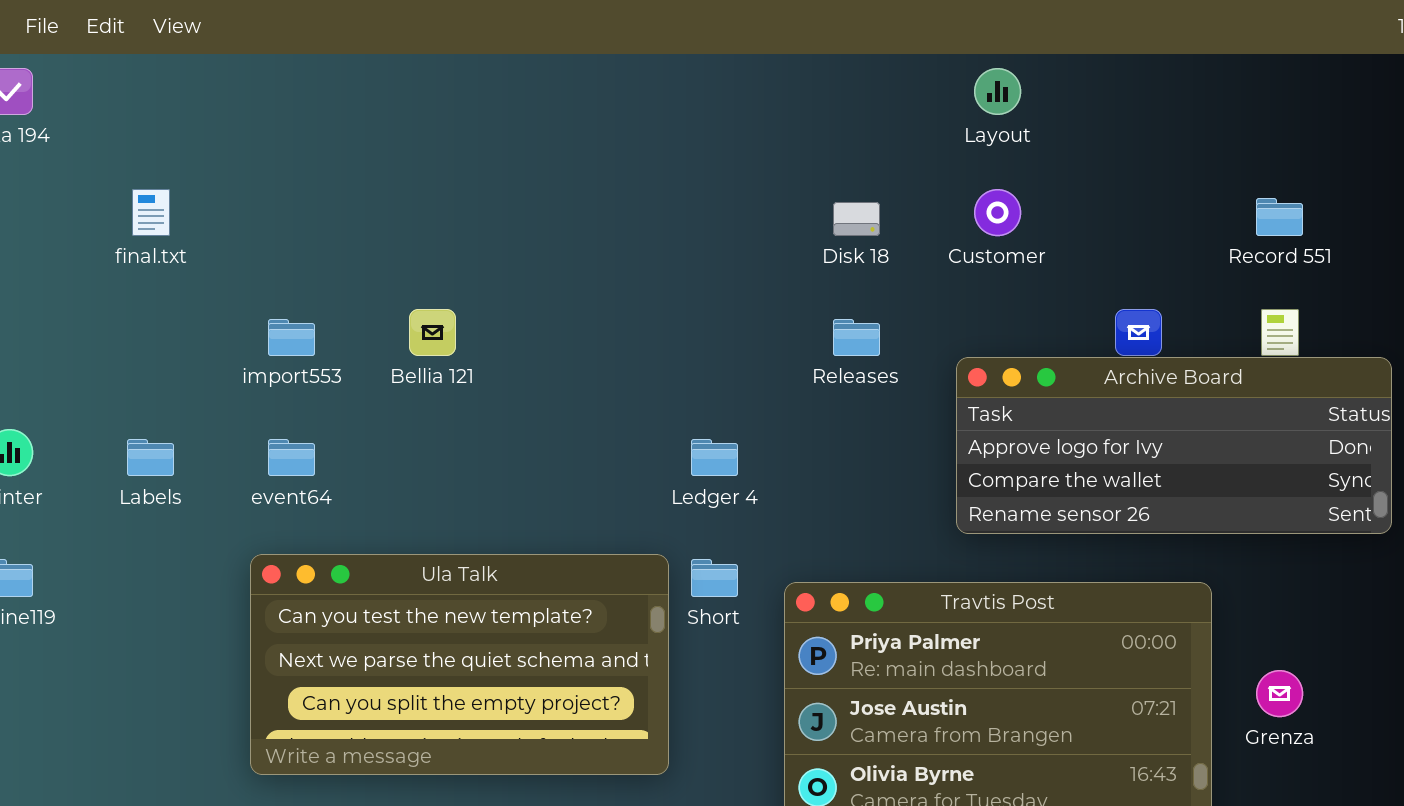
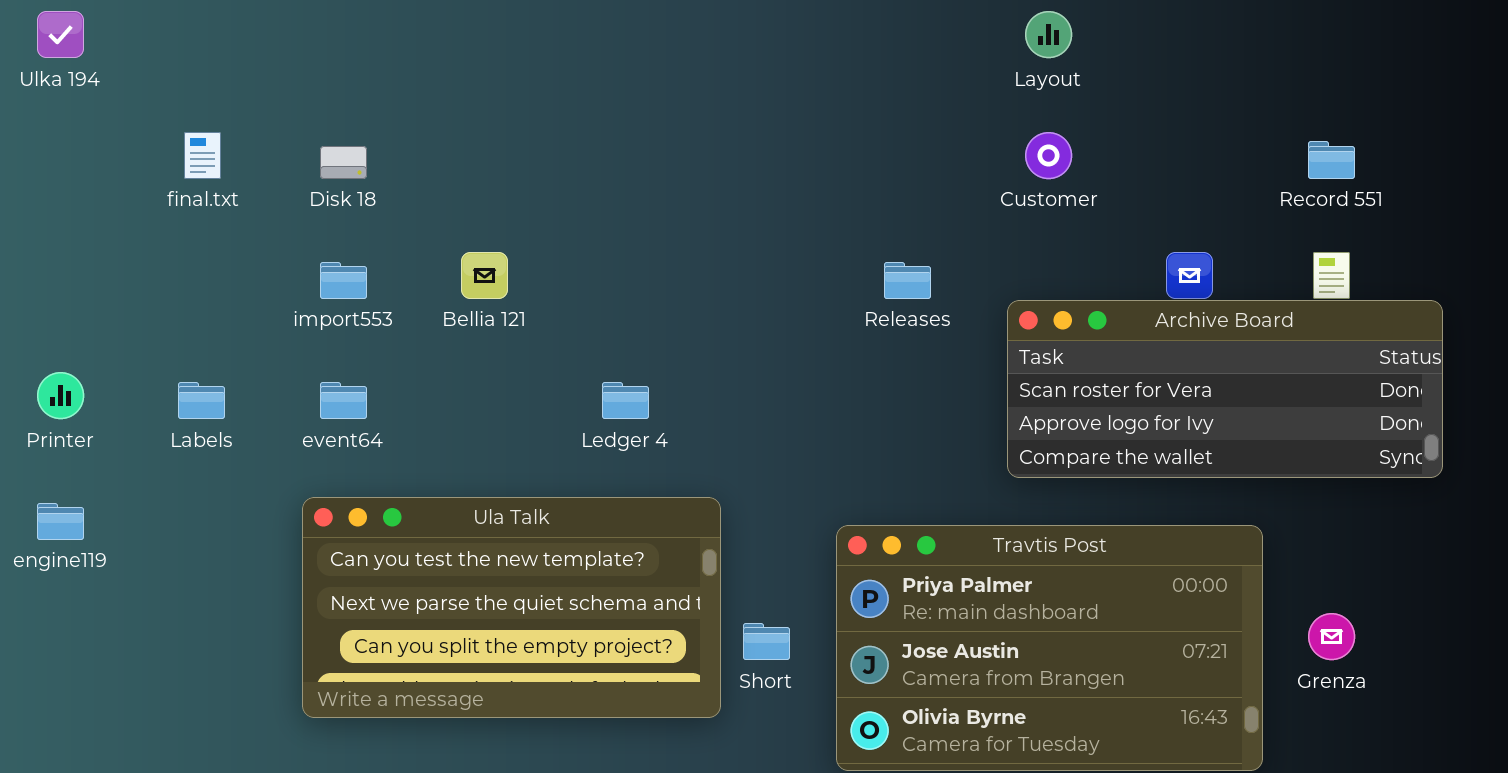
Disk 18: [833,202,880,236] -> [320,146,367,179], moved
Archive Board: [956,357,1392,534] -> [1007,300,1443,478], scrolled up 1 row
Ledger 4: [691,439,738,476] -> [602,382,649,419], moved
Short: [691,559,738,597] -> [743,623,790,660], moved

